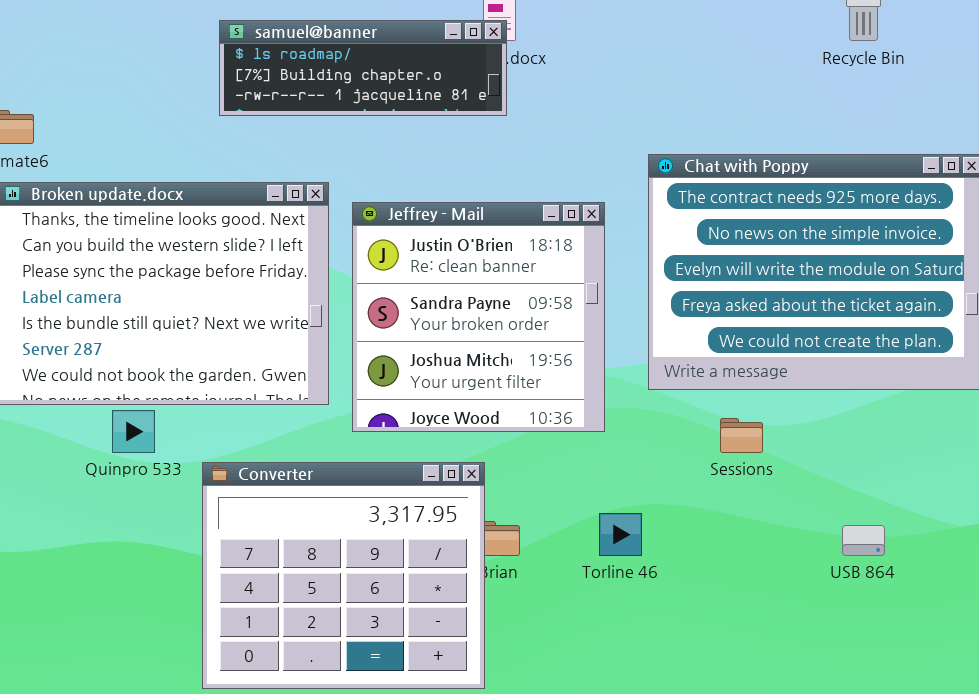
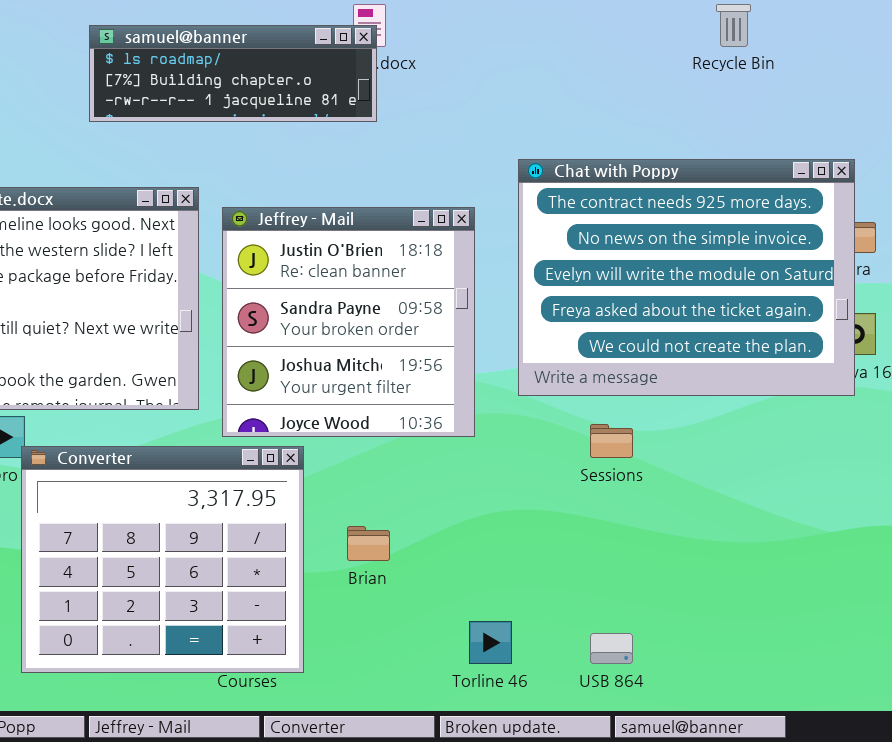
Converter: [202,462,485,689] -> [21,446,304,673], moved
Torline 46: [599,513,642,556] -> [469,621,512,664], moved
USB 864: [842,525,885,556] -> [590,633,633,664], moved

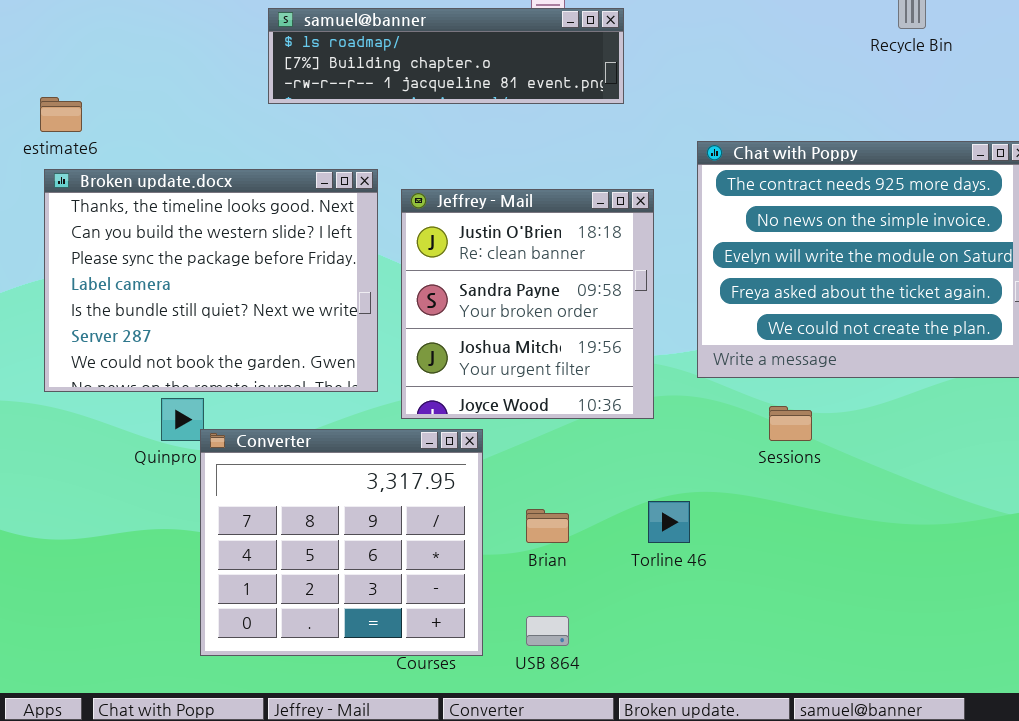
samuel@banner: [89,25,377,122] -> [268,8,624,104], resized
Torline 46: [469,621,512,664] -> [648,501,690,543], moved
USB 864: [590,633,633,664] -> [526,616,569,646], moved

